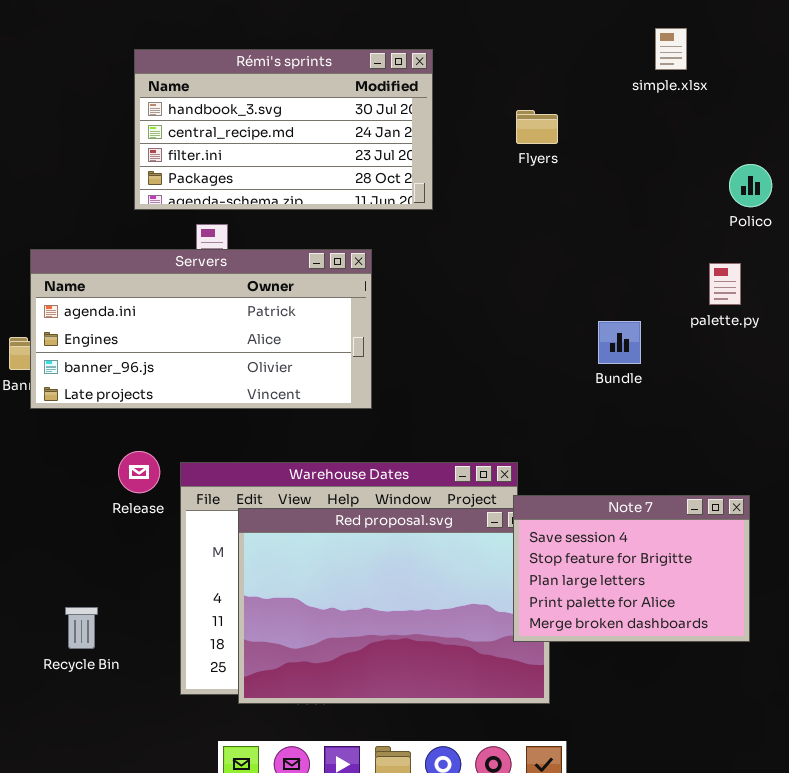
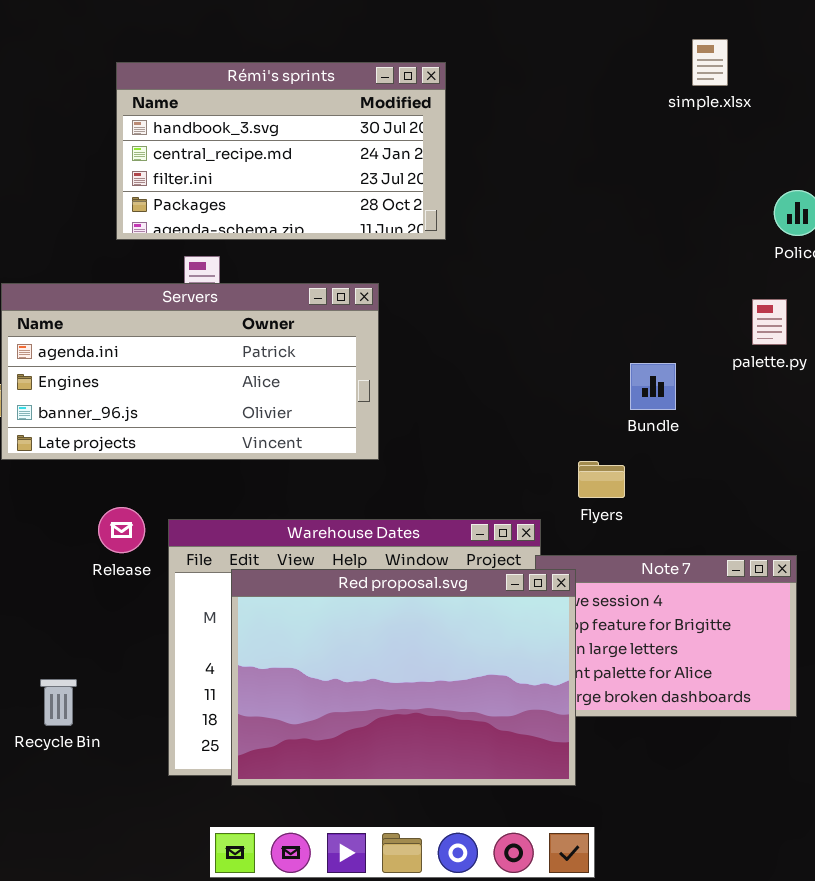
Flyers: [516,110,558,144] -> [578,461,625,498], moved
Red proposal.svg: [238,508,550,704] -> [231,569,576,786], raised

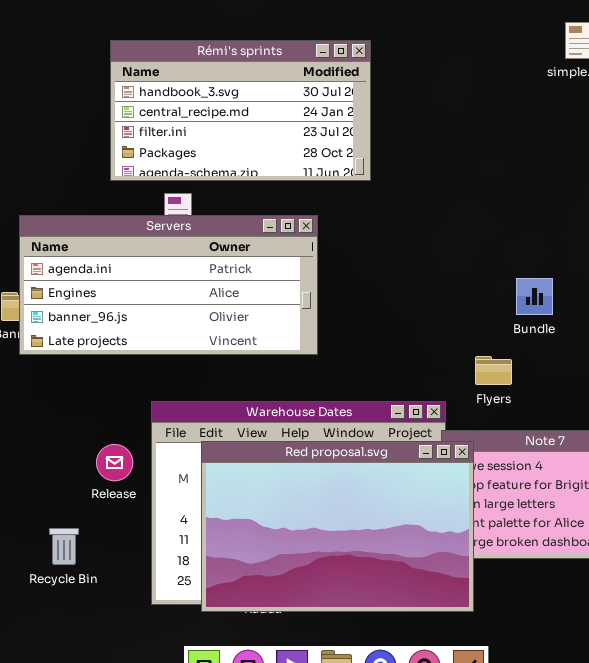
Release: [98,507,145,553] -> [96,444,133,481], moved

